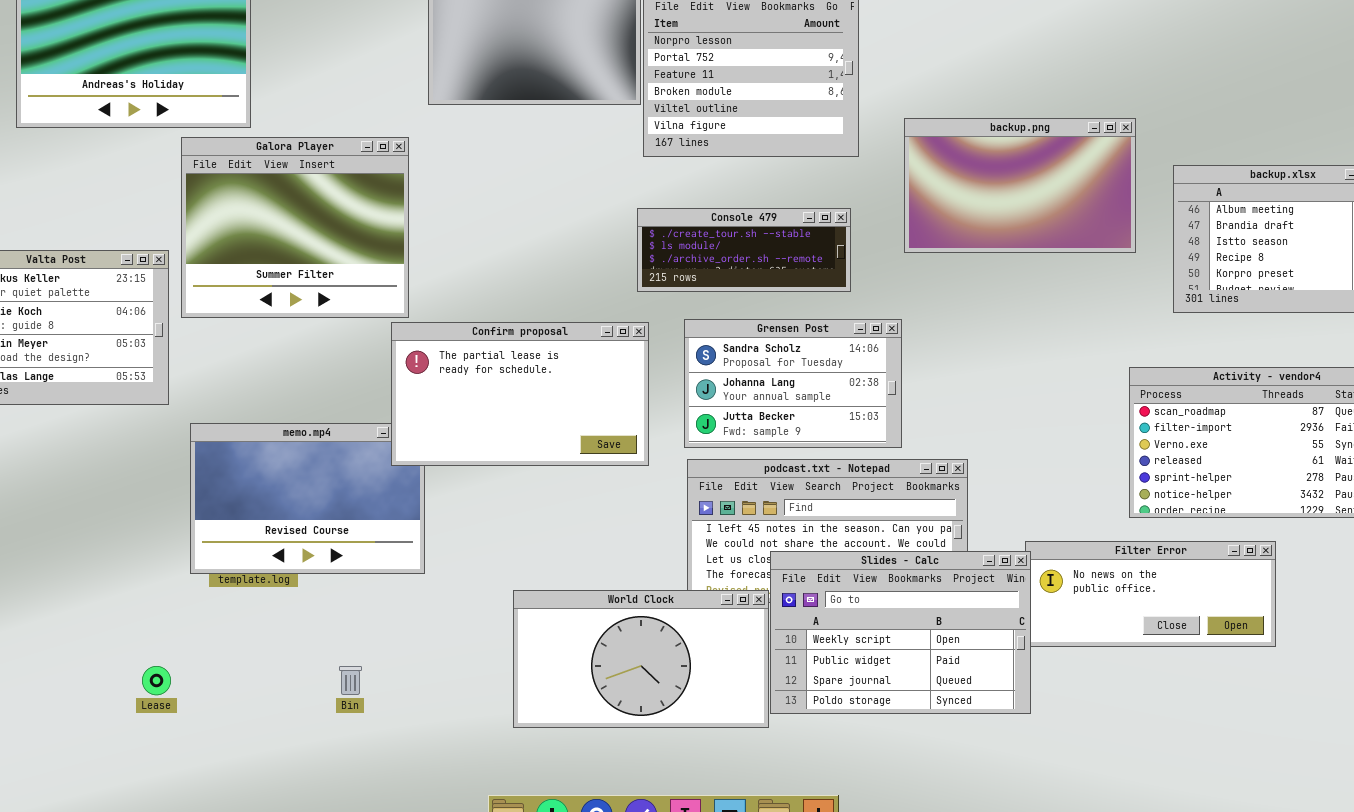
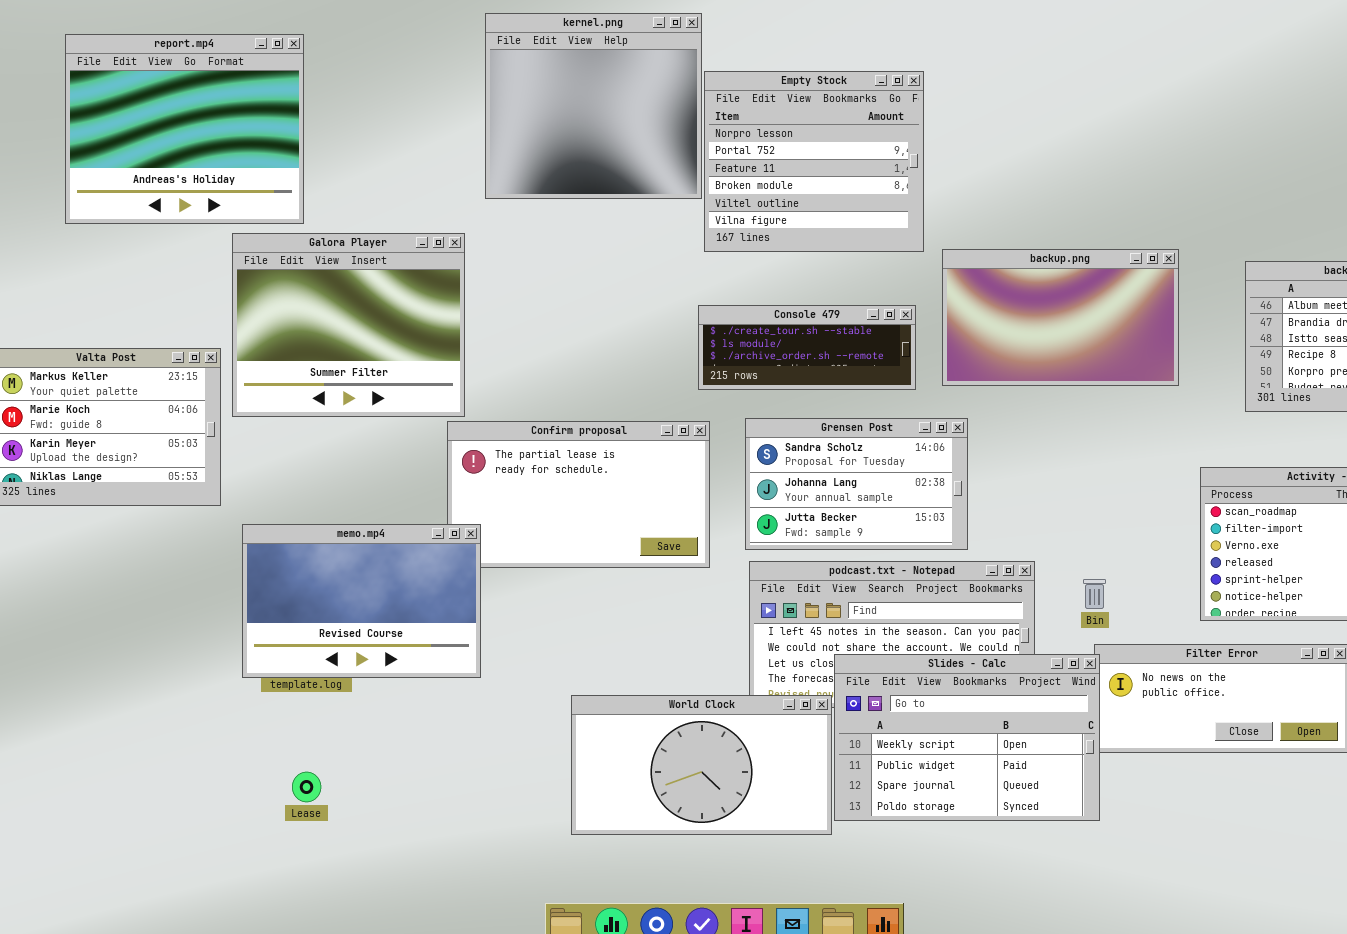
backup.png: [904,118,1136,253] -> [942,249,1179,386], moved
memo.mp4: [190,423,425,574] -> [242,524,481,678], raised
Lease: [142,666,171,695] -> [292,772,321,802], moved
Bin: [339,666,362,695] -> [1083,579,1106,609], moved

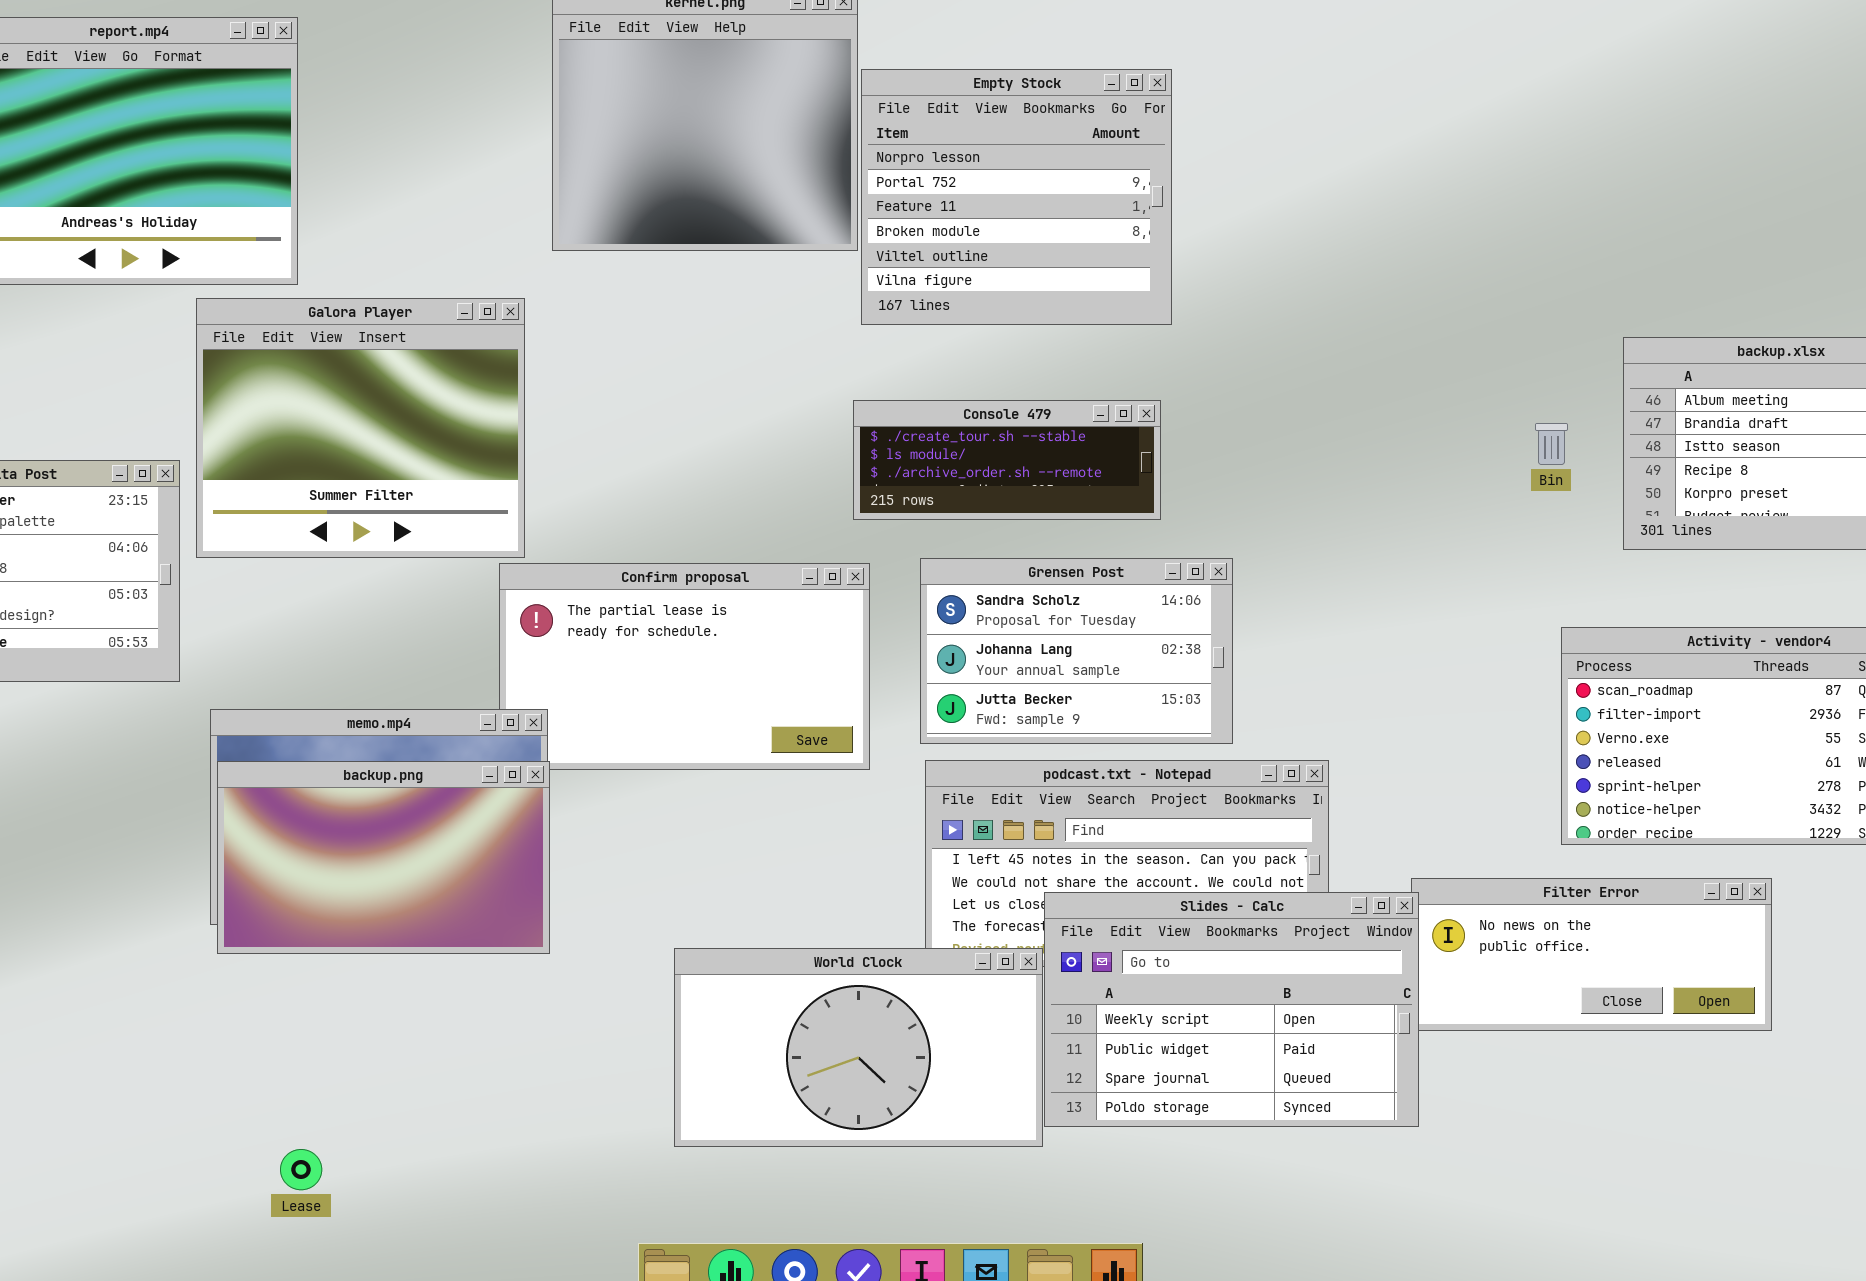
backup.png: [942,249,1179,386] -> [217,761,550,954], moved
Bin: [1083,579,1106,609] -> [1535,423,1568,465], moved
Lease: [292,772,321,802] -> [280,1149,322,1190], moved

